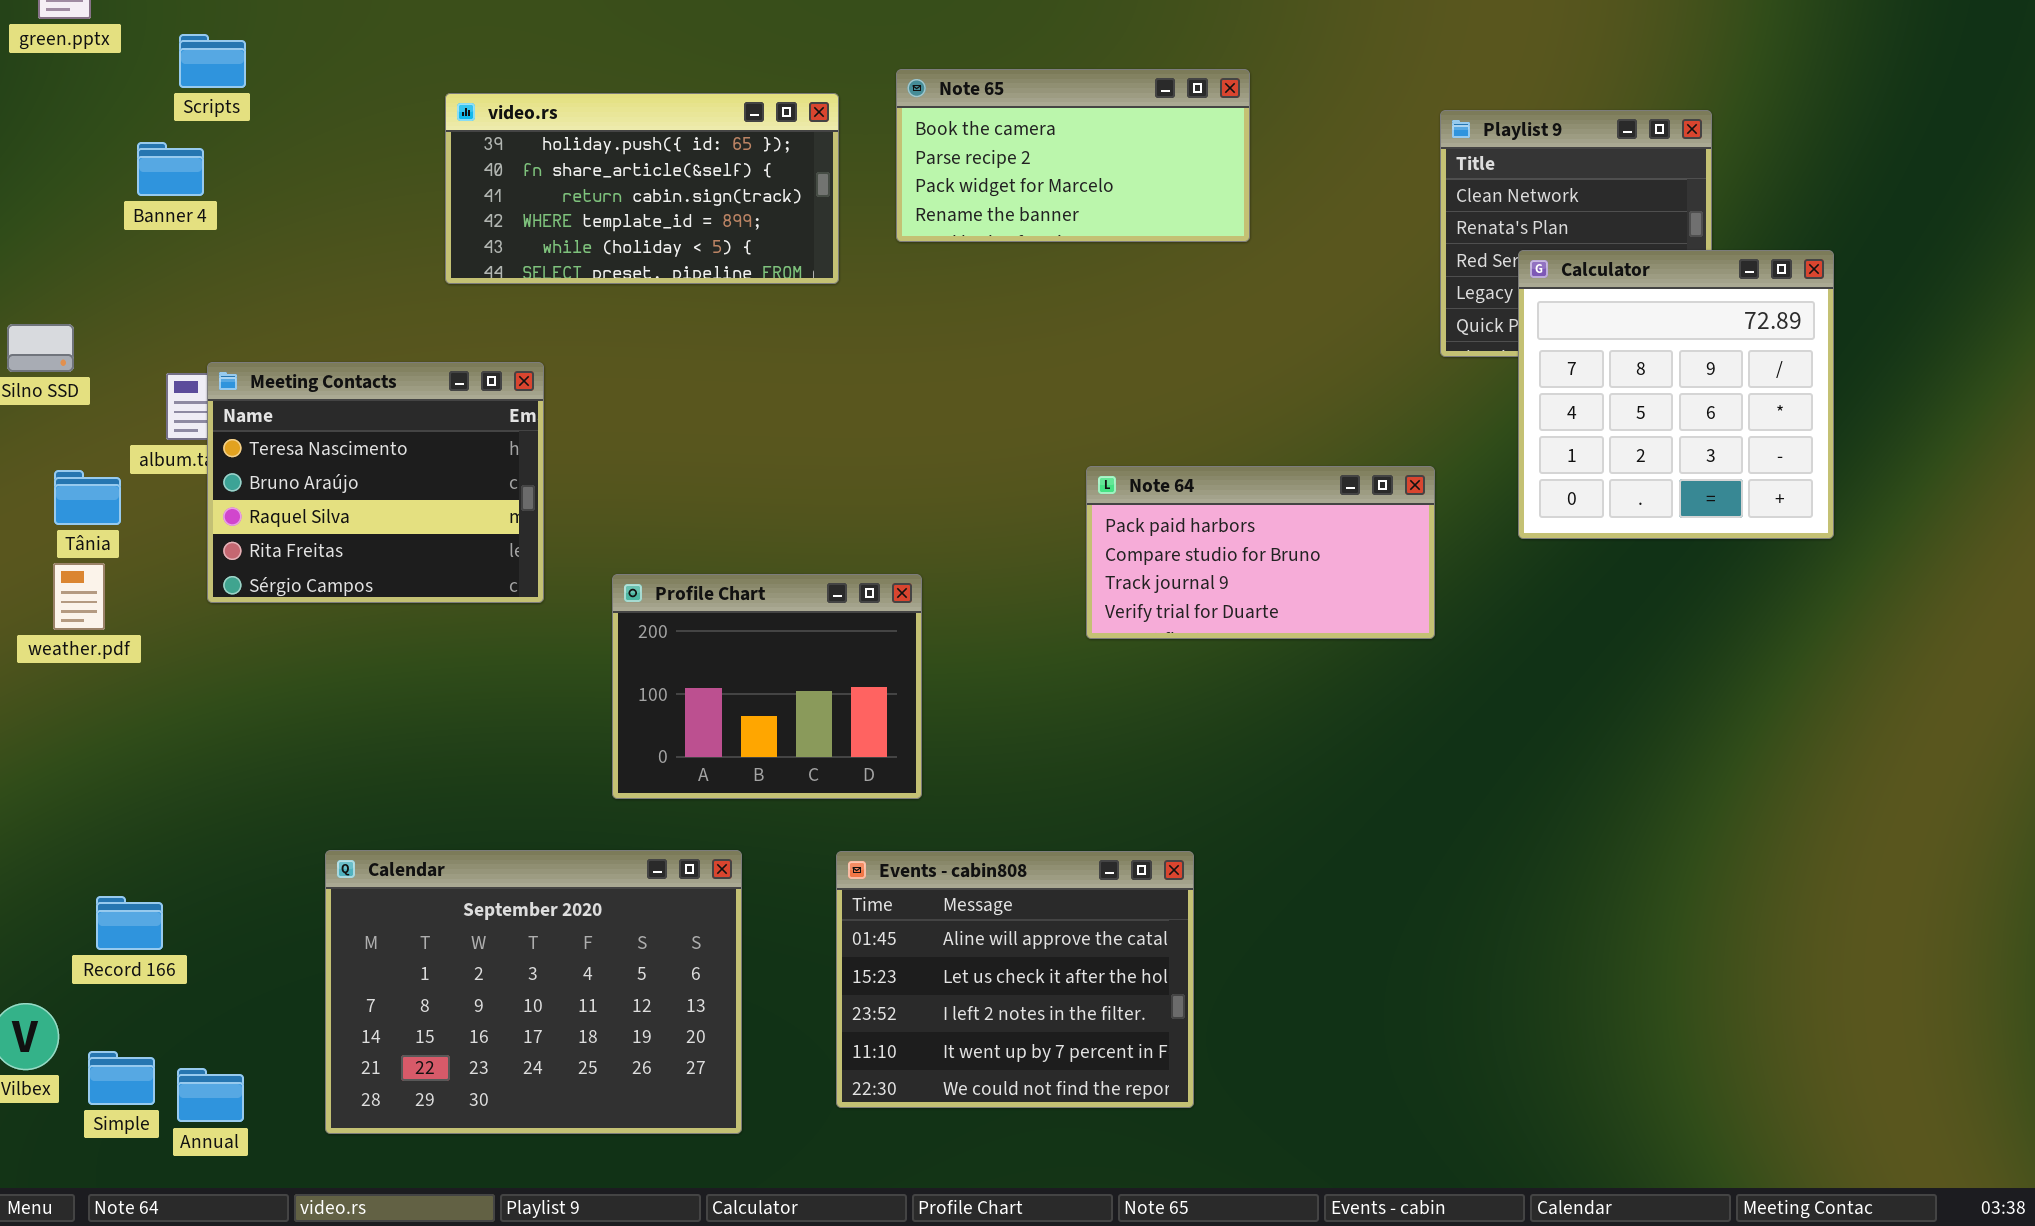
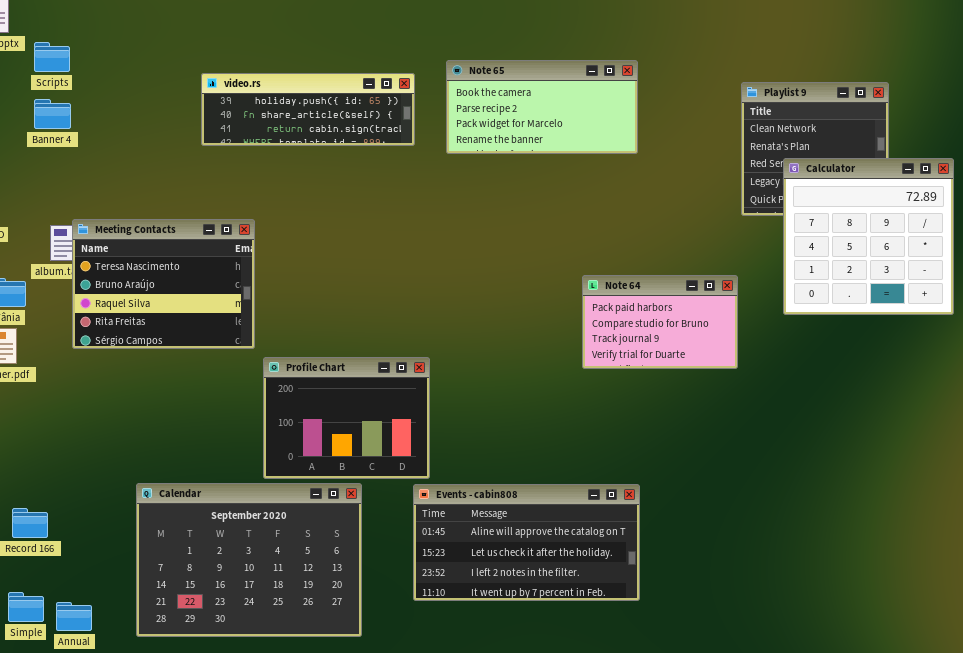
Scripts: [179,34,246,88] -> [34,42,70,72], moved
video.rs: [445,93,839,284] -> [201,73,415,146], resized
Note 64: [1086,466,1435,639] -> [582,275,738,369], resized
Profile Chart: [612,574,922,799] -> [263,357,430,479], moved
Events - cabin808: [836,851,1194,1108] -> [413,484,640,601], resized

